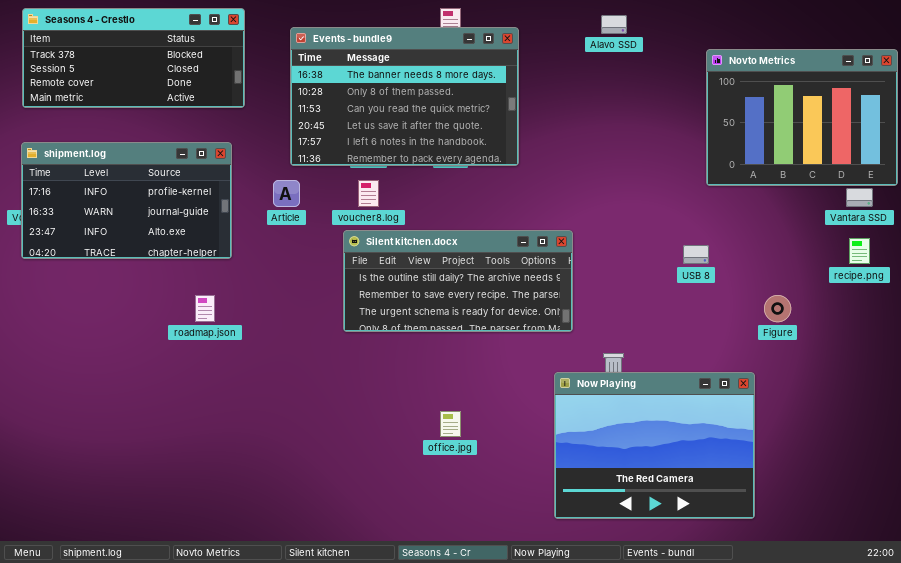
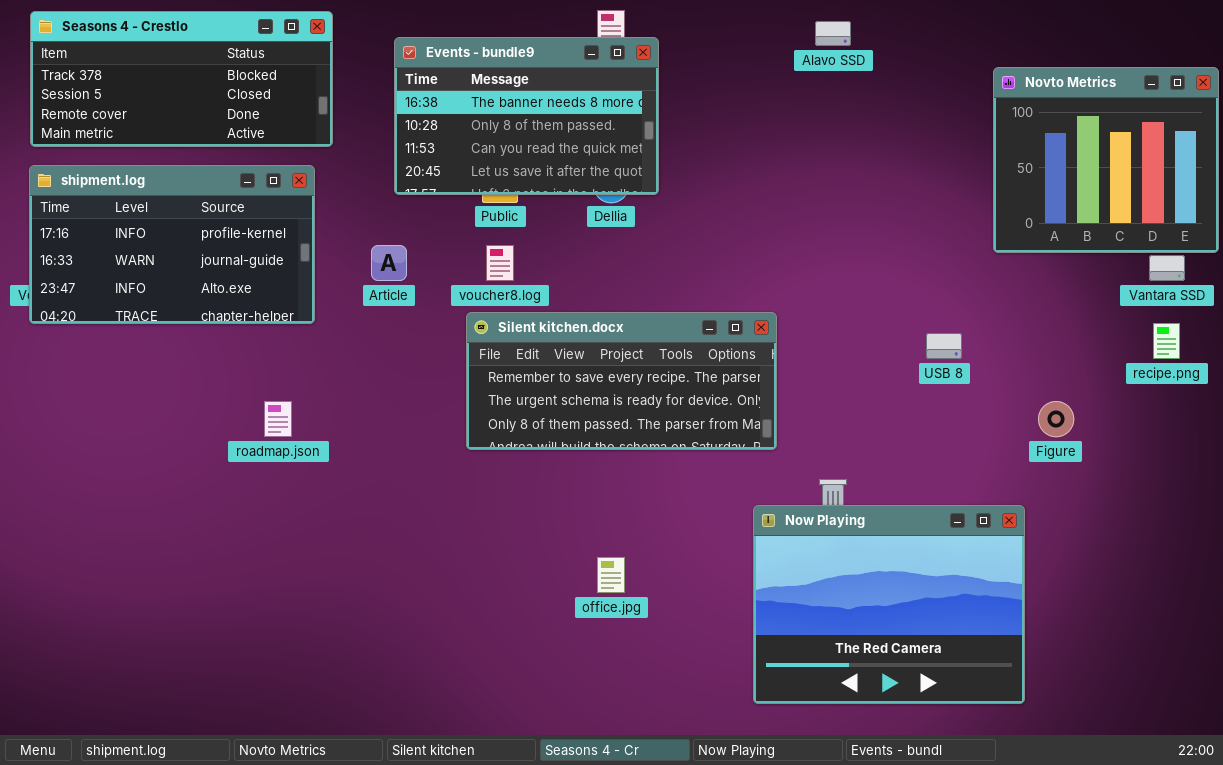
Events - bundle9: [290,27,519,166] -> [394,37,659,195], resized
Novto Metrics: [706,49,898,186] -> [993,67,1219,253], resized
shipment.log: [21,142,232,259] -> [29,165,315,324], moved
Silent kitchen.docx: [343,230,573,332] -> [466,312,777,450], scrolled down 1 row

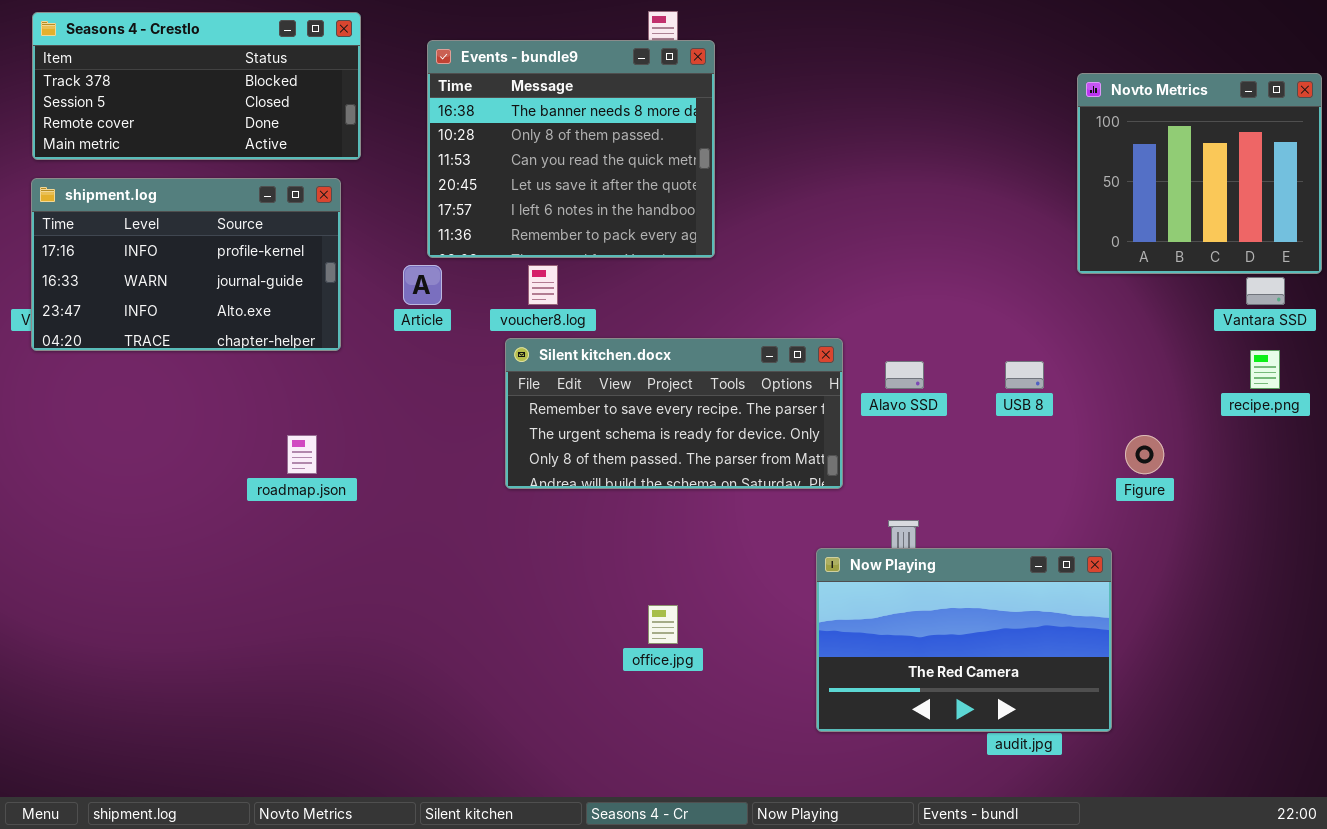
Alavo SSD: [815,21,851,46] -> [885,361,924,389], moved
Events - bundle9: [394,37,659,195] -> [427,40,715,258], resized
Now Playing: [753,505,1025,704] -> [816,548,1112,732], resized

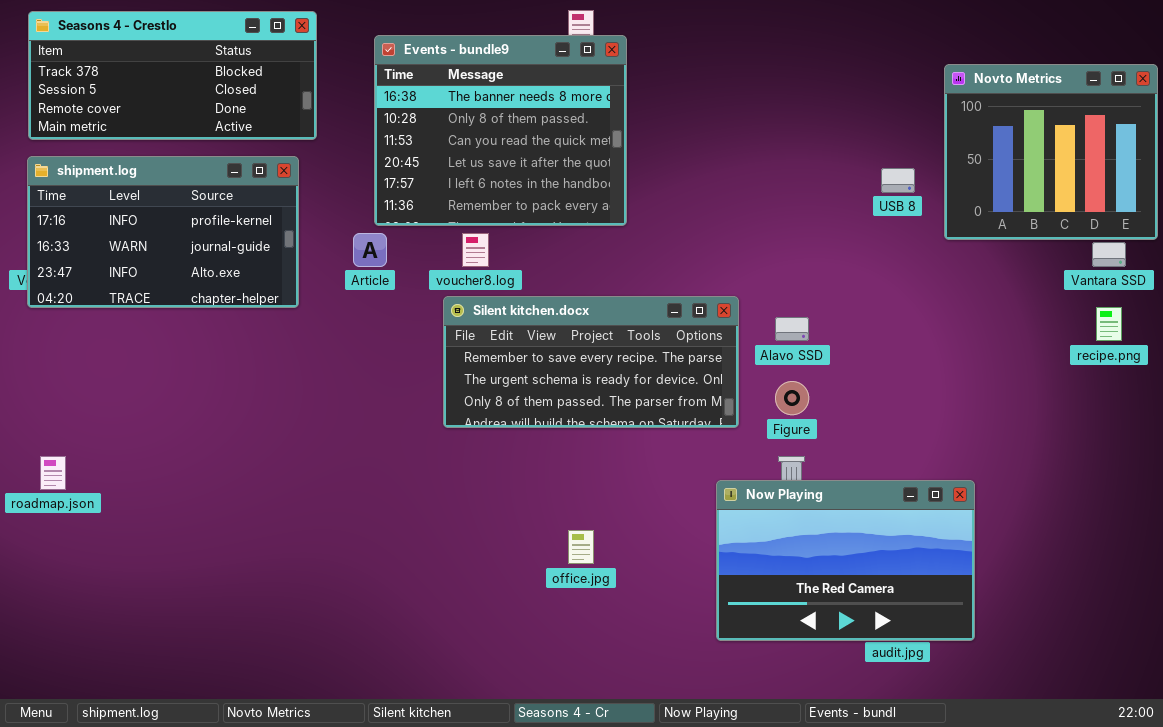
USB 8: [1005,361,1044,389] -> [881,168,915,193], moved
roadmap.json: [287,435,317,474] -> [40,456,66,490], moved
Figure: [1125,435,1164,474] -> [775,381,809,415], moved

